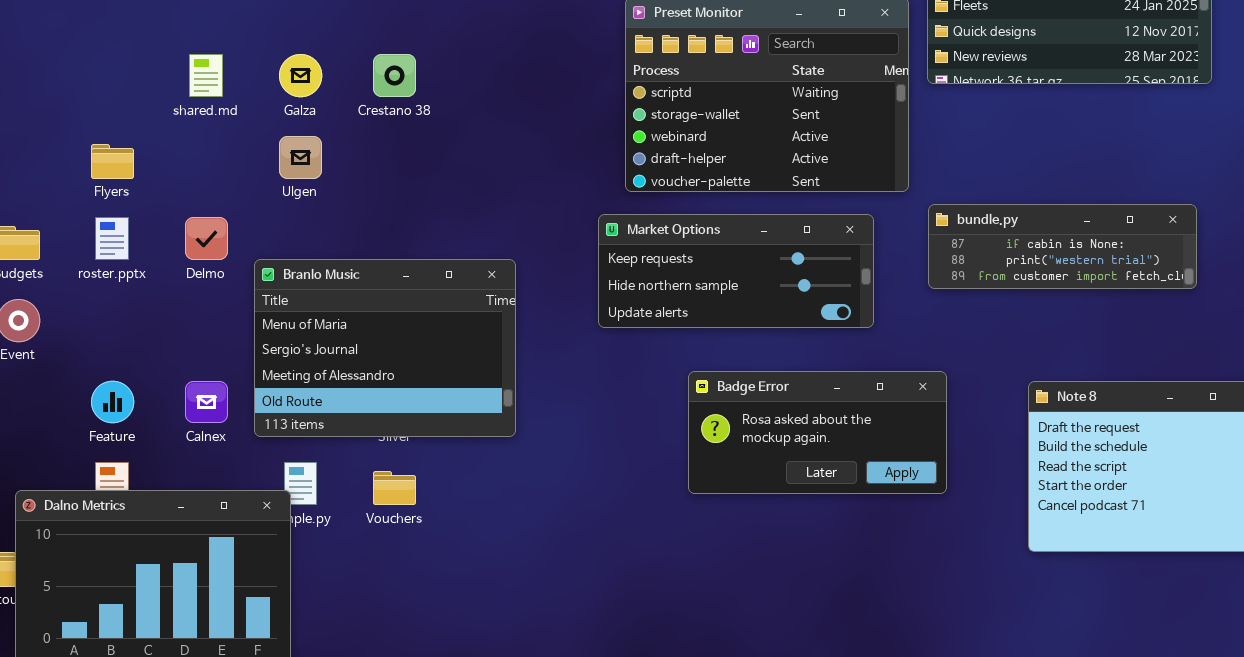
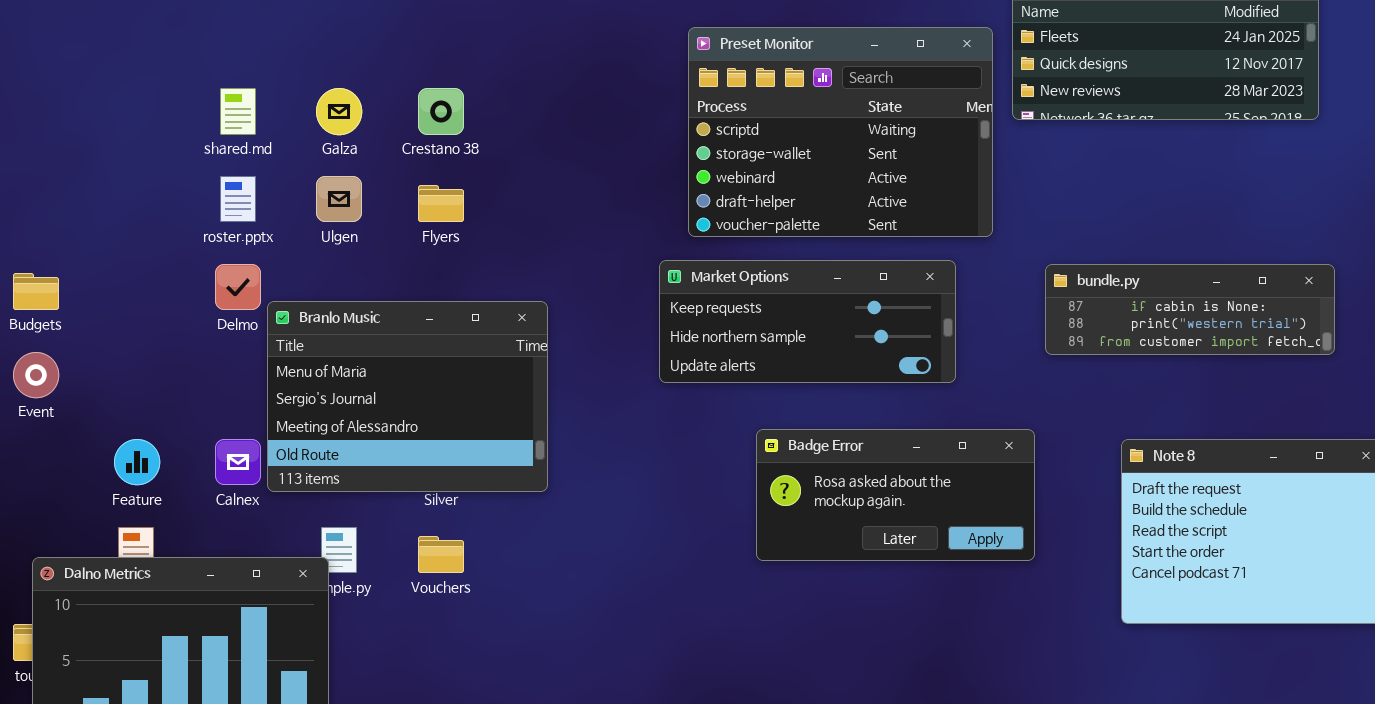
Flyers: [91,144,134,179] -> [418,185,464,222], moved
bundle.py: [928,204,1197,289] -> [1045,264,1335,355], moved
roster.pptx: [95,217,129,260] -> [220,176,256,222], moved
Branlo Music: [254,259,516,437] -> [267,301,548,492], moved

